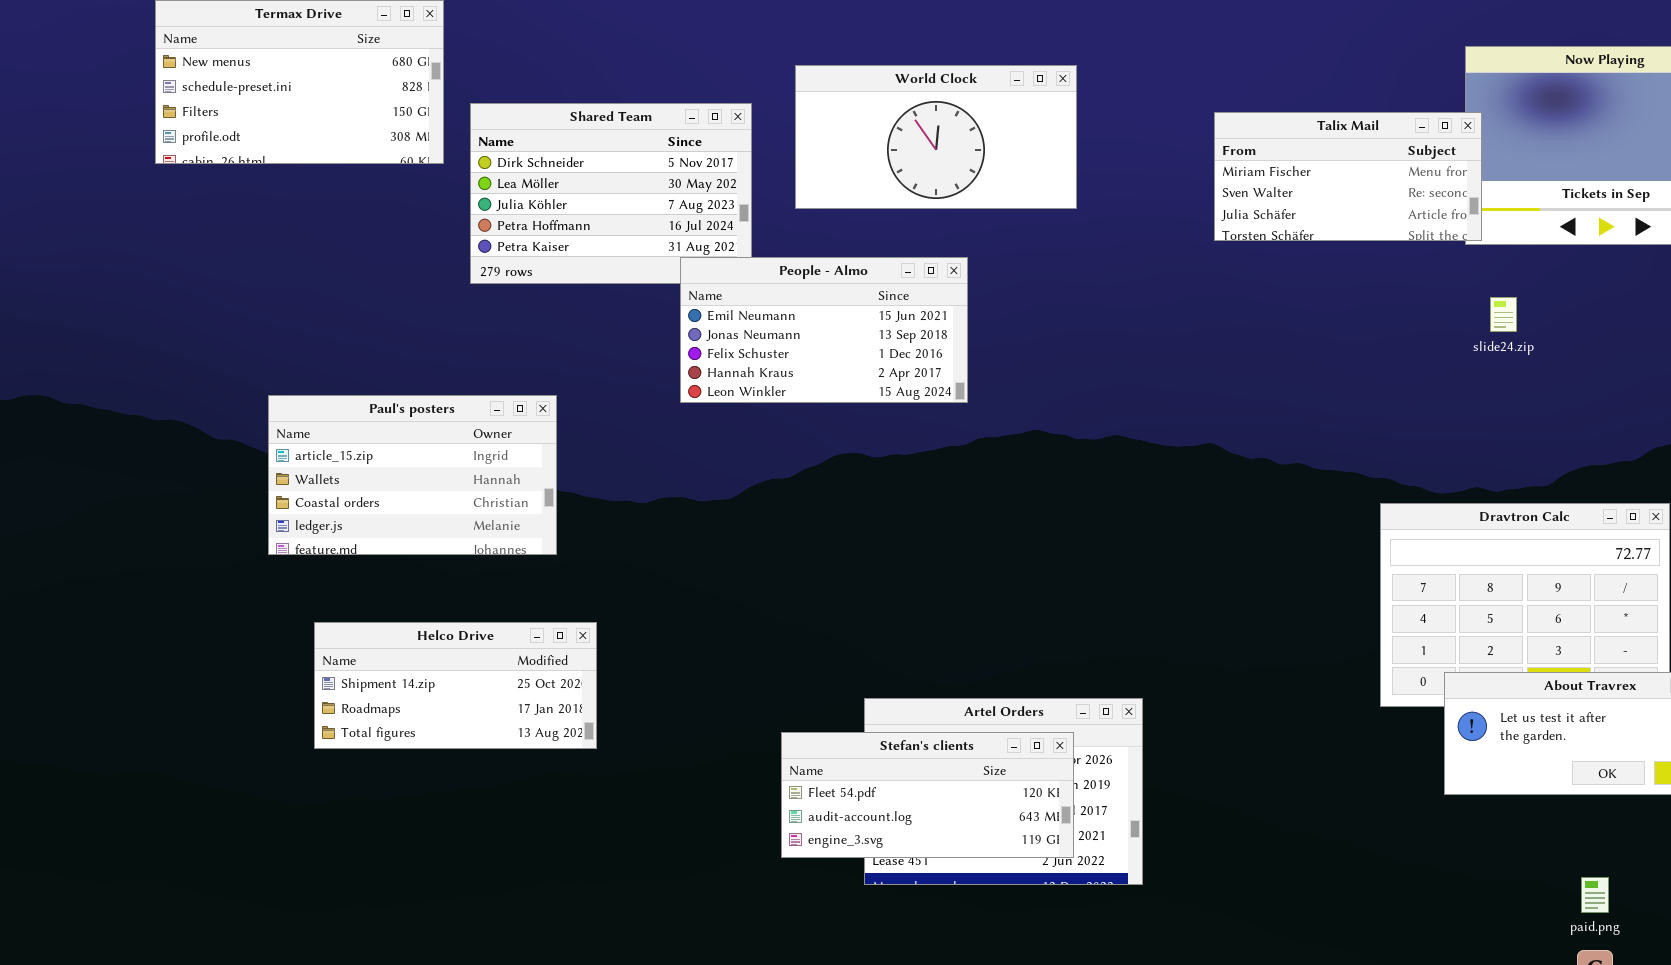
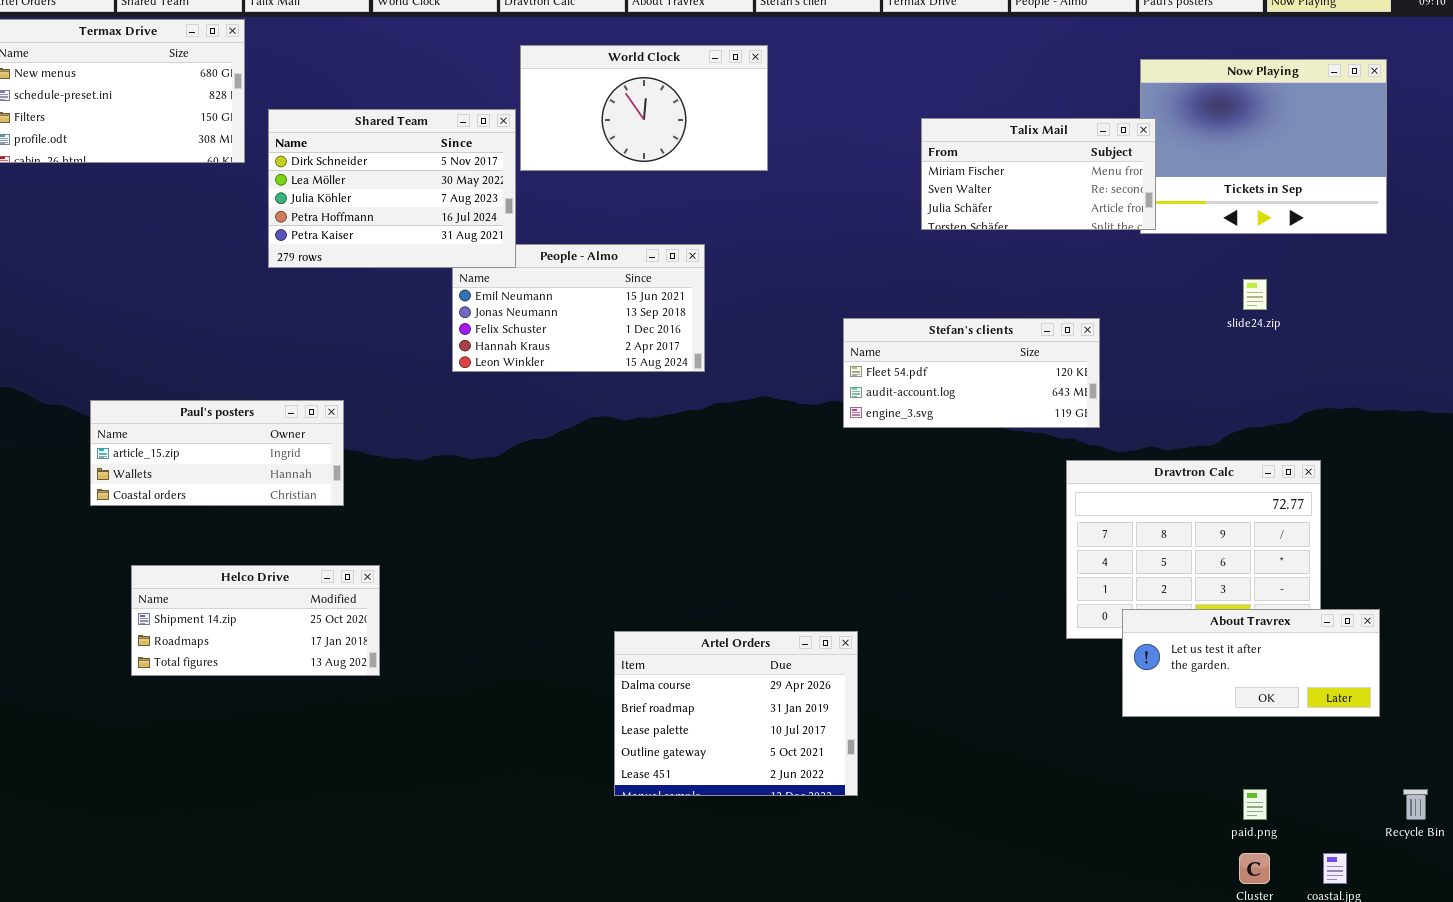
World Clock: [795,65,1077,209] -> [520,45,768,171], moved
Shared Team: [470,103,752,284] -> [268,109,516,268], raised
slide24.zip: [1490,297,1517,332] -> [1243,279,1267,310], moved
Paul's posters: [268,395,557,555] -> [90,400,344,506], resized
Stefan's clients: [781,732,1074,858] -> [843,318,1100,428], moved

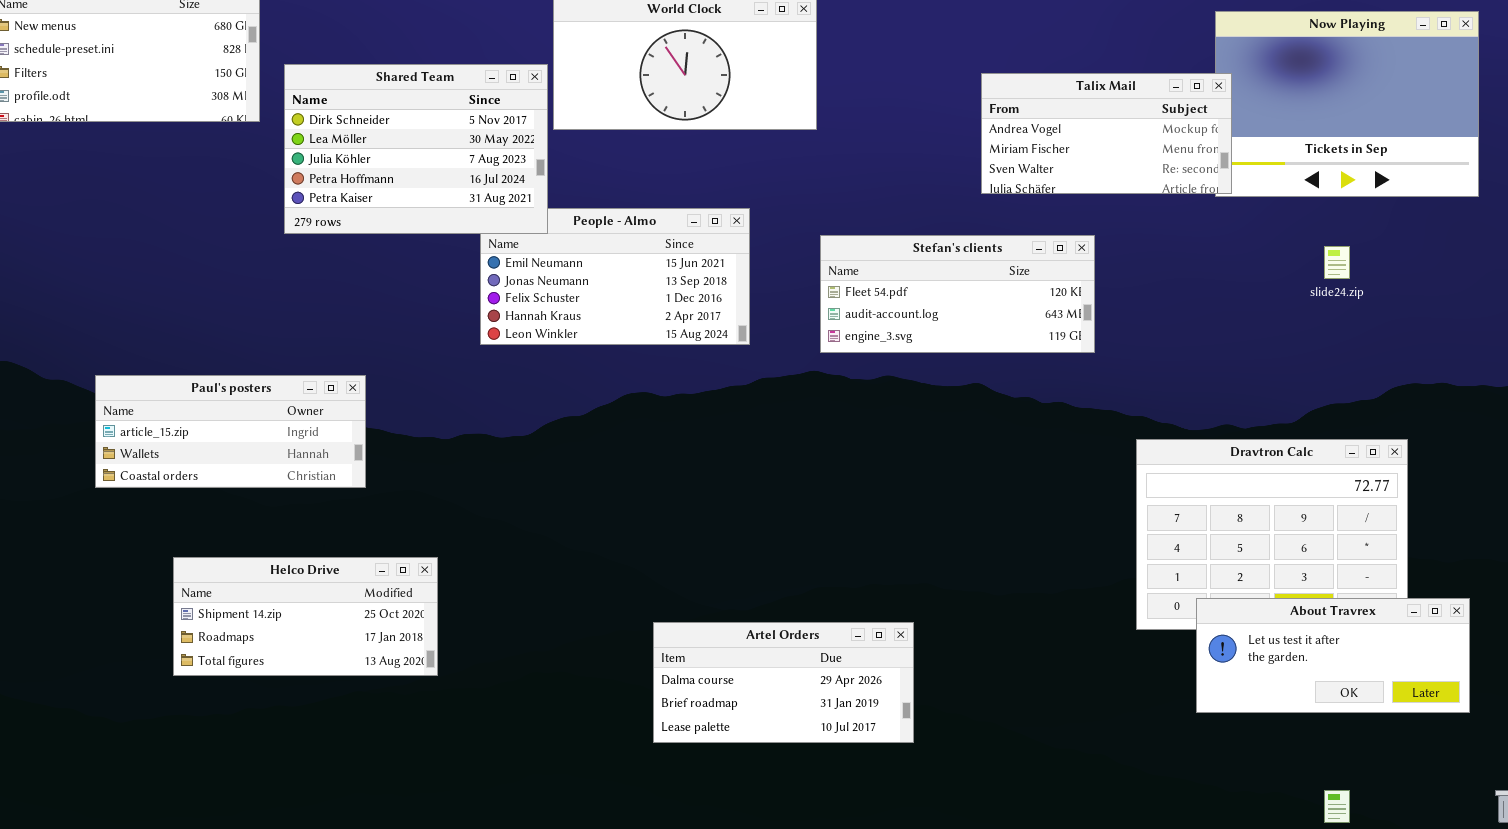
Talix Mail: [921,118,1156,230] -> [981,73,1232,194], scrolled up 1 row
Stefan's clients: [843,318,1100,428] -> [820,235,1095,353], moved
Helco Drive: [131,565,380,676] -> [173,557,438,676], moved
Artel Orders: [614,631,858,796] -> [653,622,914,743], resized

